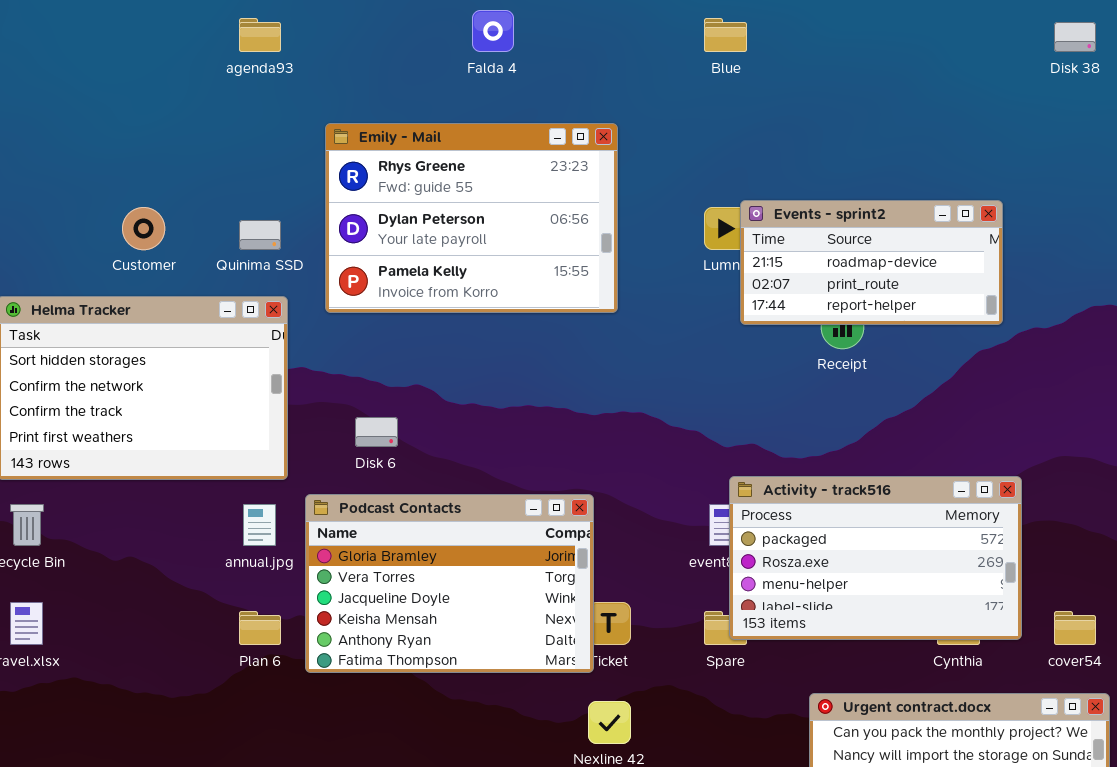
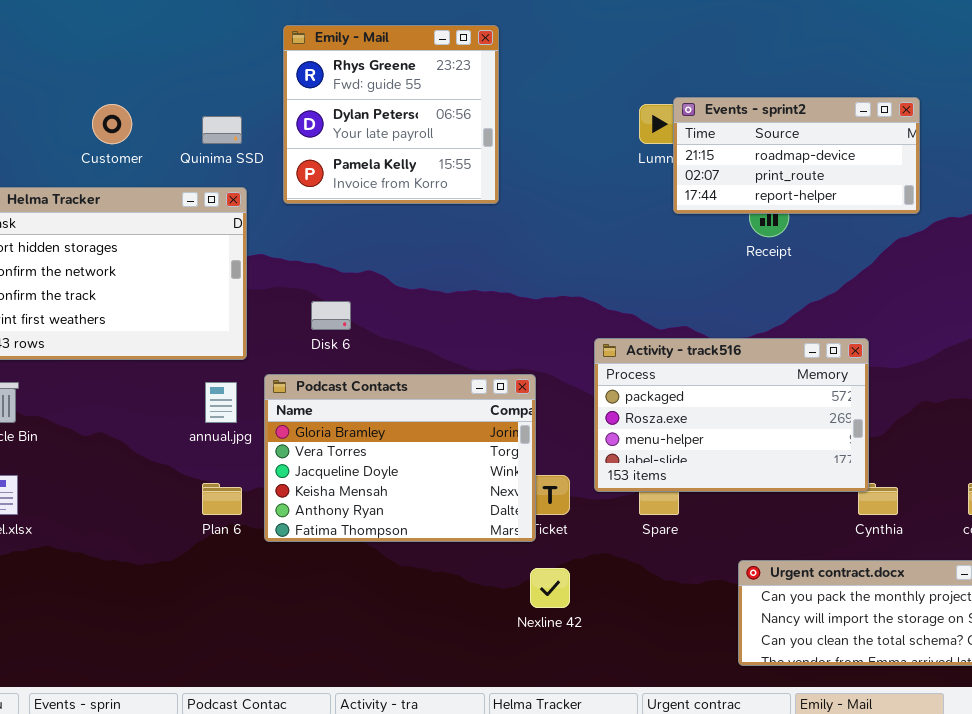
Emily - Mail: [325,123,618,313] -> [283,25,499,204], resized
Activity - track516: [729,476,1022,640] -> [594,338,869,492], moved

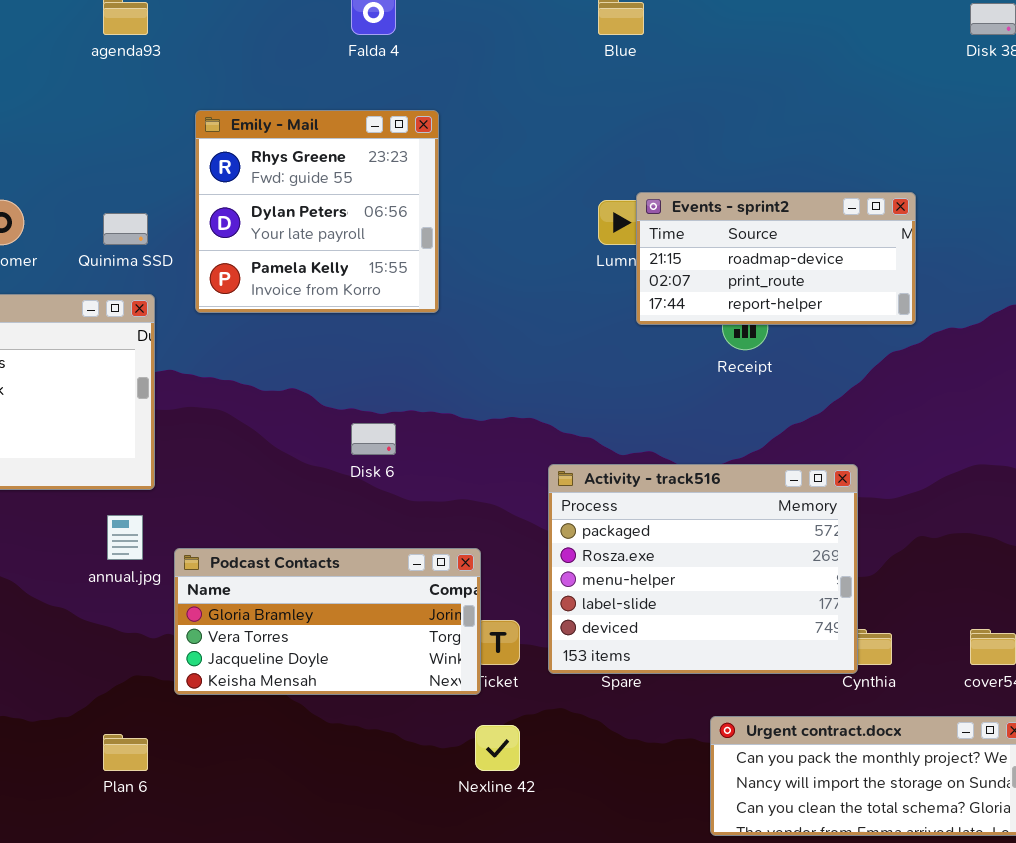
Disk 6: [311,301,351,330] -> [351,423,396,455], moved
Activity - track516: [594,338,869,492] -> [548,464,858,674], resized
Podcast Contacts: [264,374,536,542] -> [174,548,481,695], resized
Plan 6: [202,483,242,515] -> [103,734,148,771], moved

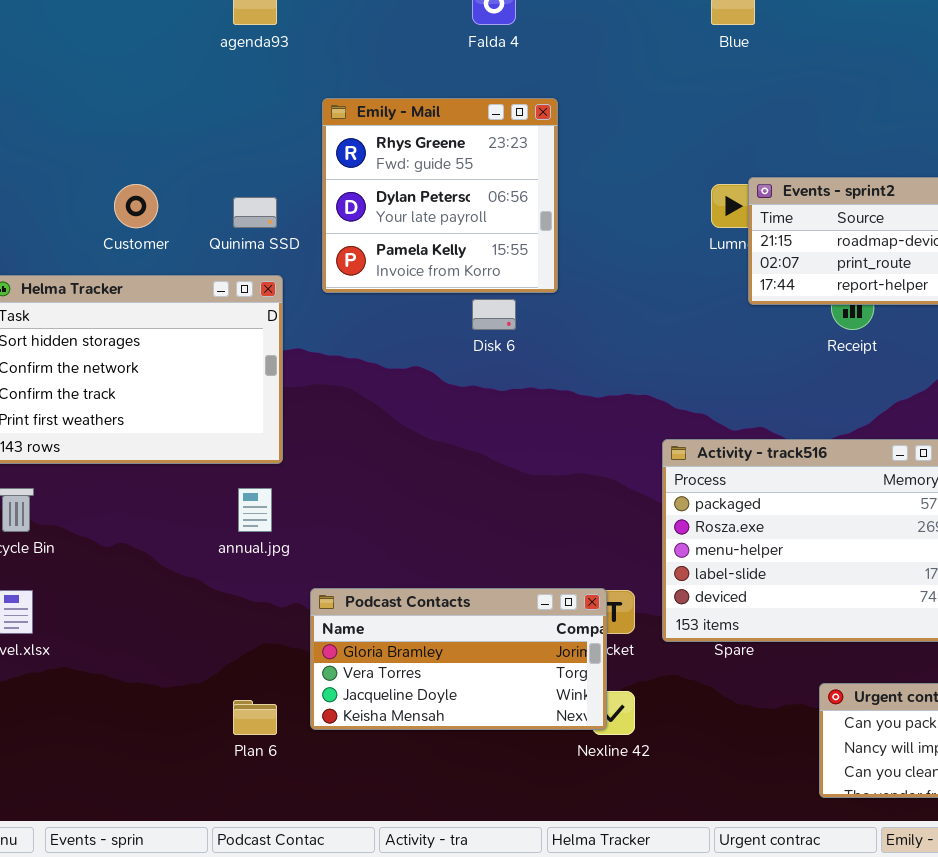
Disk 6: [351,423,396,455] -> [472,299,516,330], moved
Podcast Contacts: [174,548,481,695] -> [310,588,607,730], moved

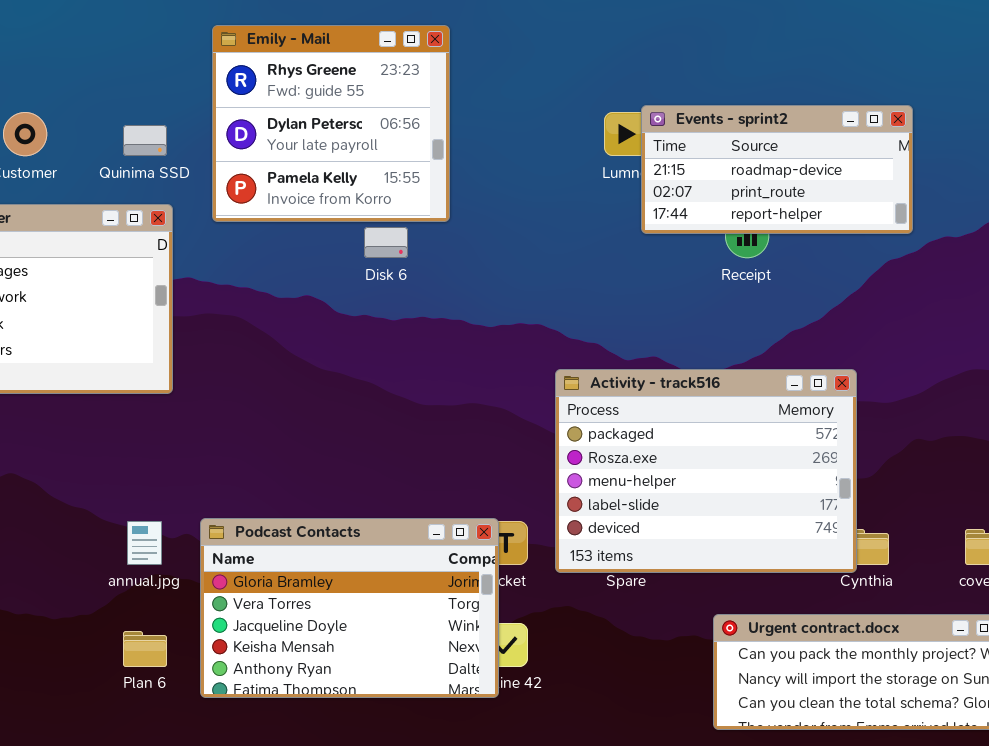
annual.jpg: [238,488,272,532] -> [127,521,162,565], moved
Podcast Contacts: [310,588,607,730] -> [200,518,499,698], resized

